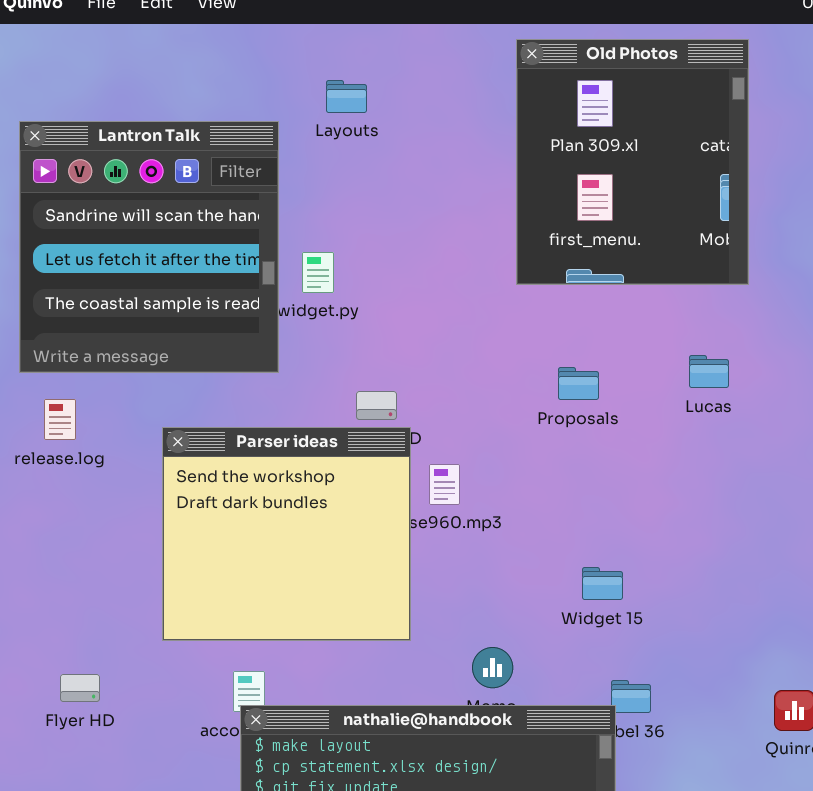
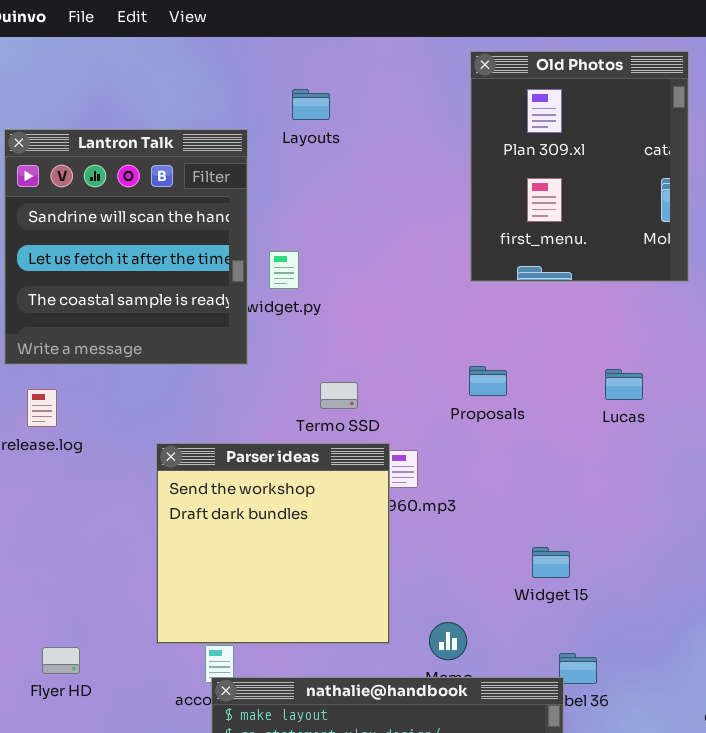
Lucas: [689,355,729,388] -> [605,369,643,400], moved
Proposals: [558,367,599,400] -> [469,366,507,396], moved
Parser ideas: [162,427,411,641] -> [156,443,390,644], moved

